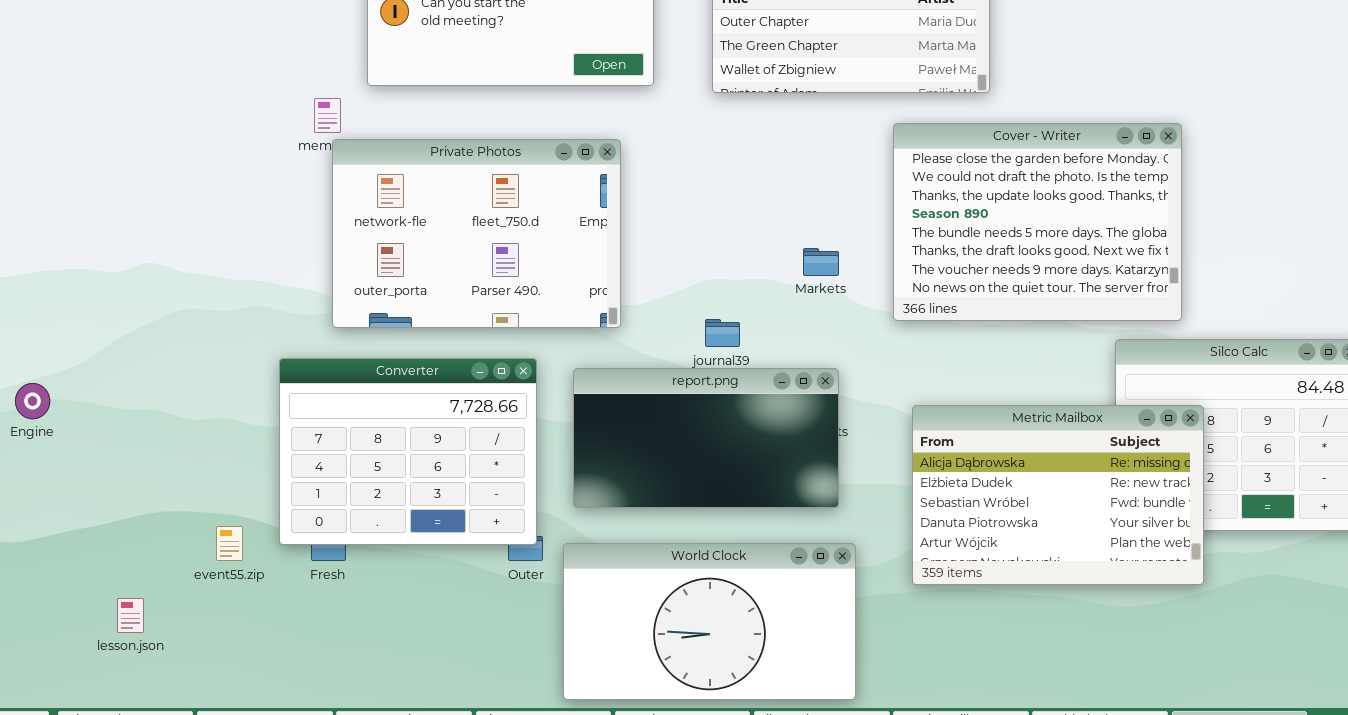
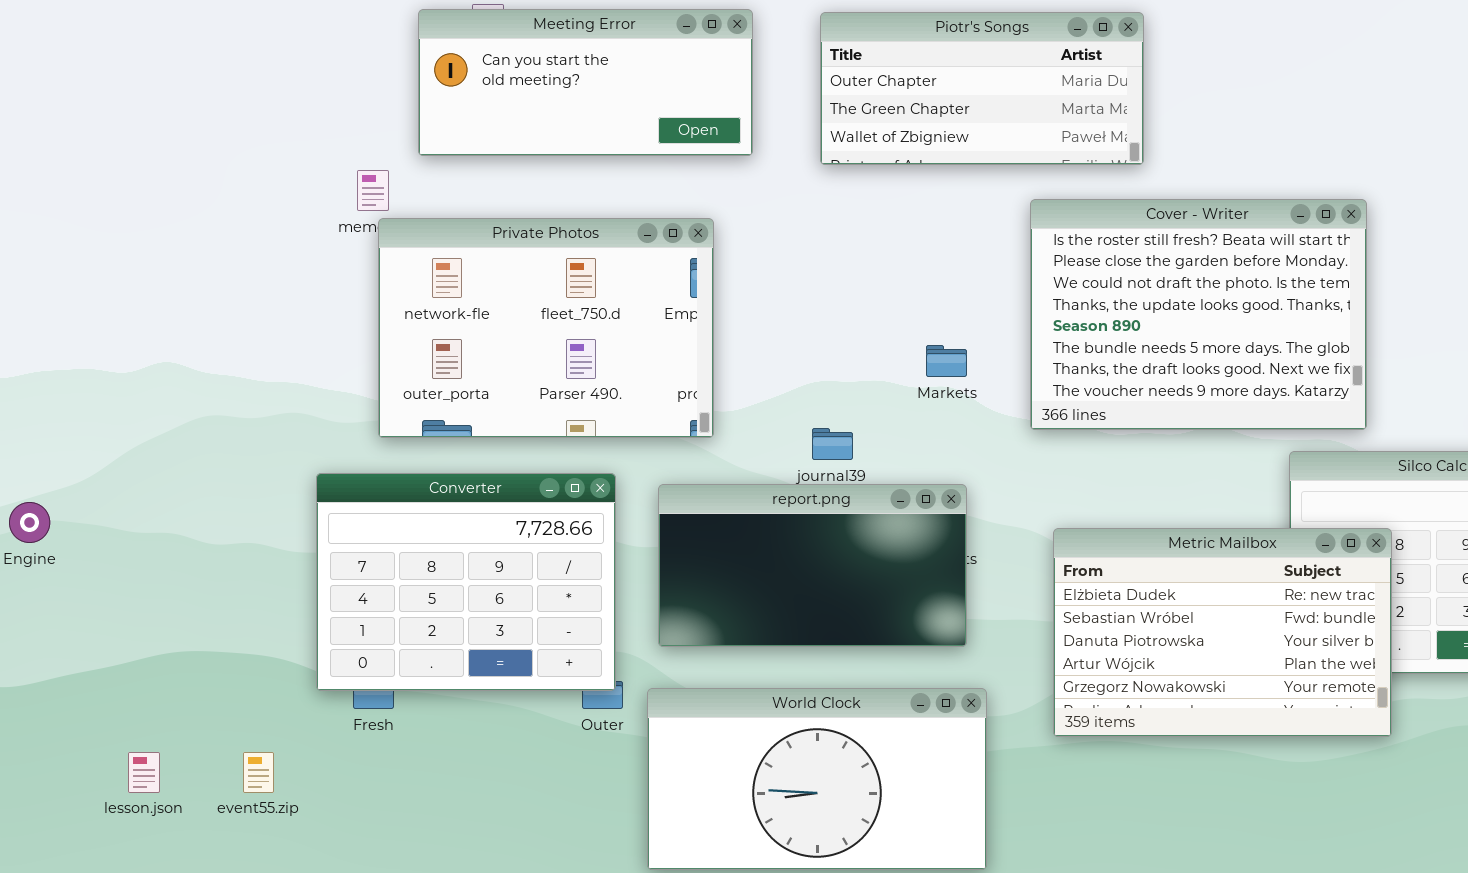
Cover - Writer: [893,123,1182,321] -> [1030,199,1367,430], scrolled up 1 row
Metric Mailbox: [912,405,1204,585] -> [1053,528,1392,737], scrolled down 1 row
event55.zip: [216,526,243,561] -> [243,752,274,793], moved

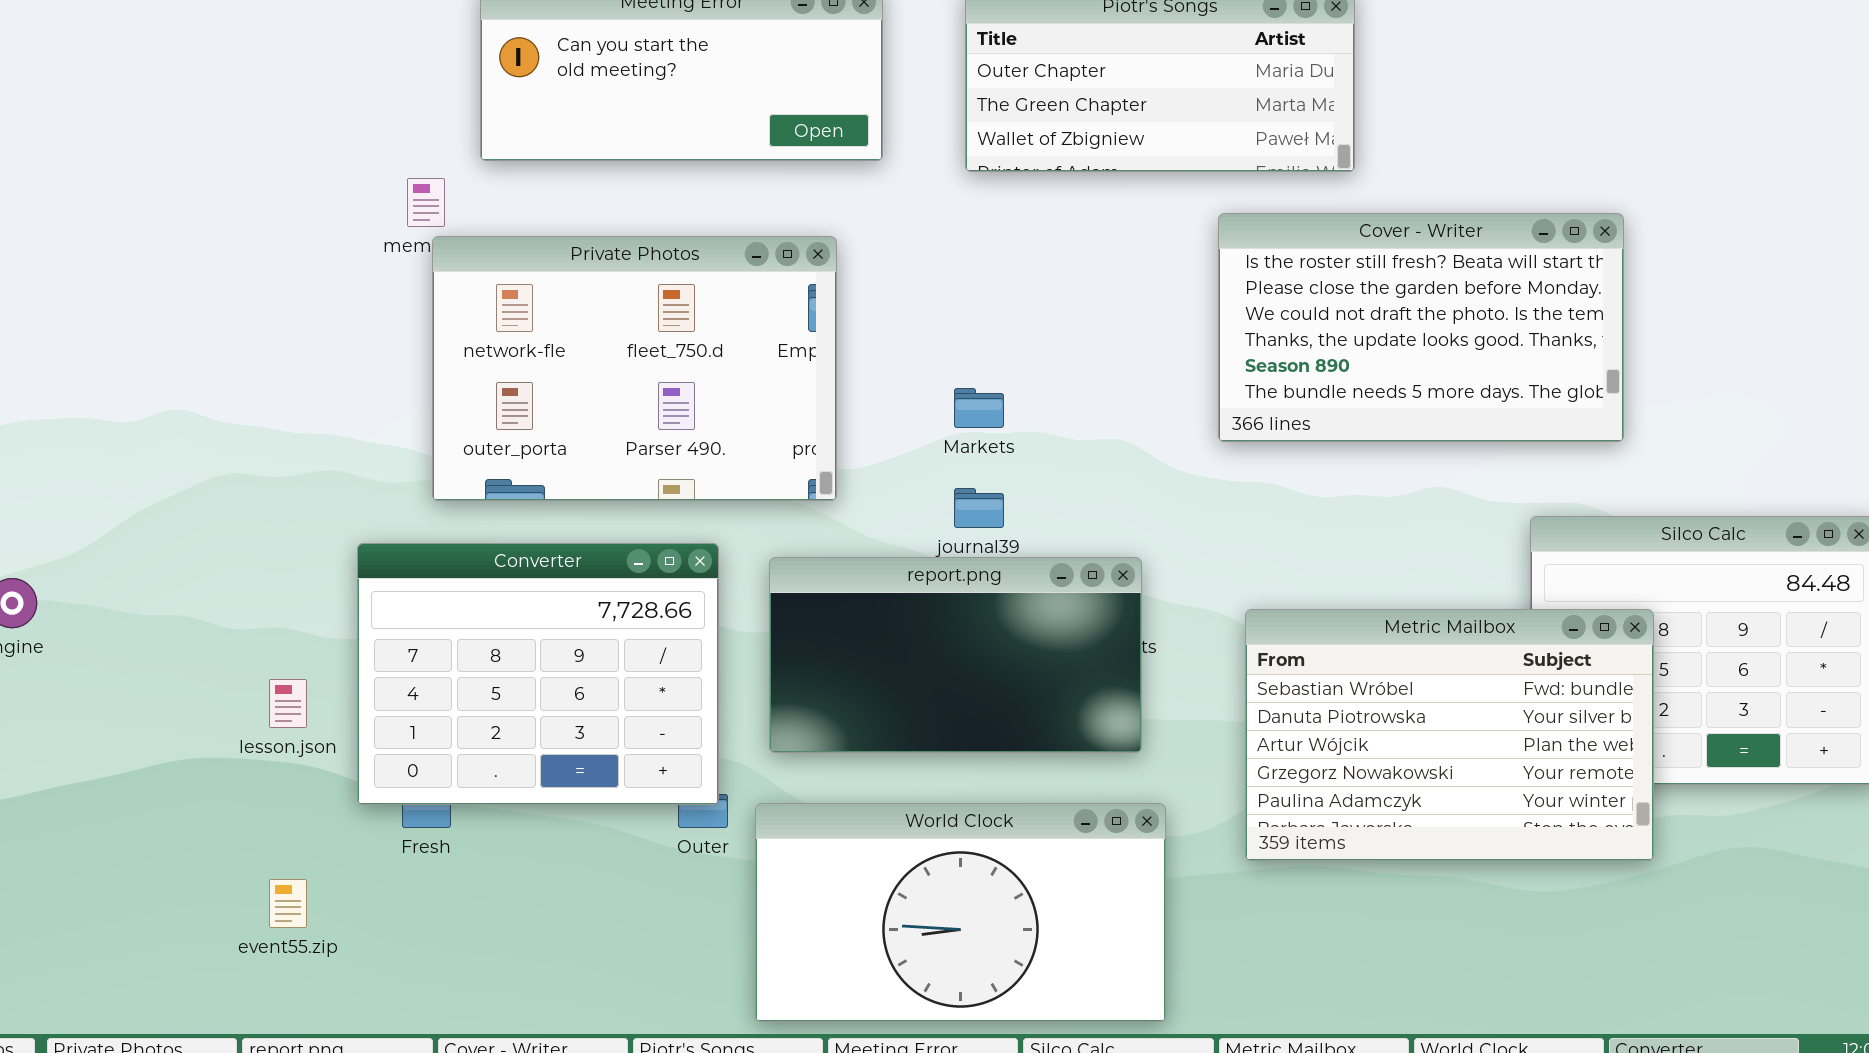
Cover - Writer: [1030,199,1367,430] -> [1218,213,1624,442], resized
Markets: [926,345,967,377] -> [954,388,1004,428], moved
Metric Mailbox: [1053,528,1392,737] -> [1245,609,1654,861], scrolled down 1 row
lesson.json: [128,752,160,793] -> [269,679,307,728], moved

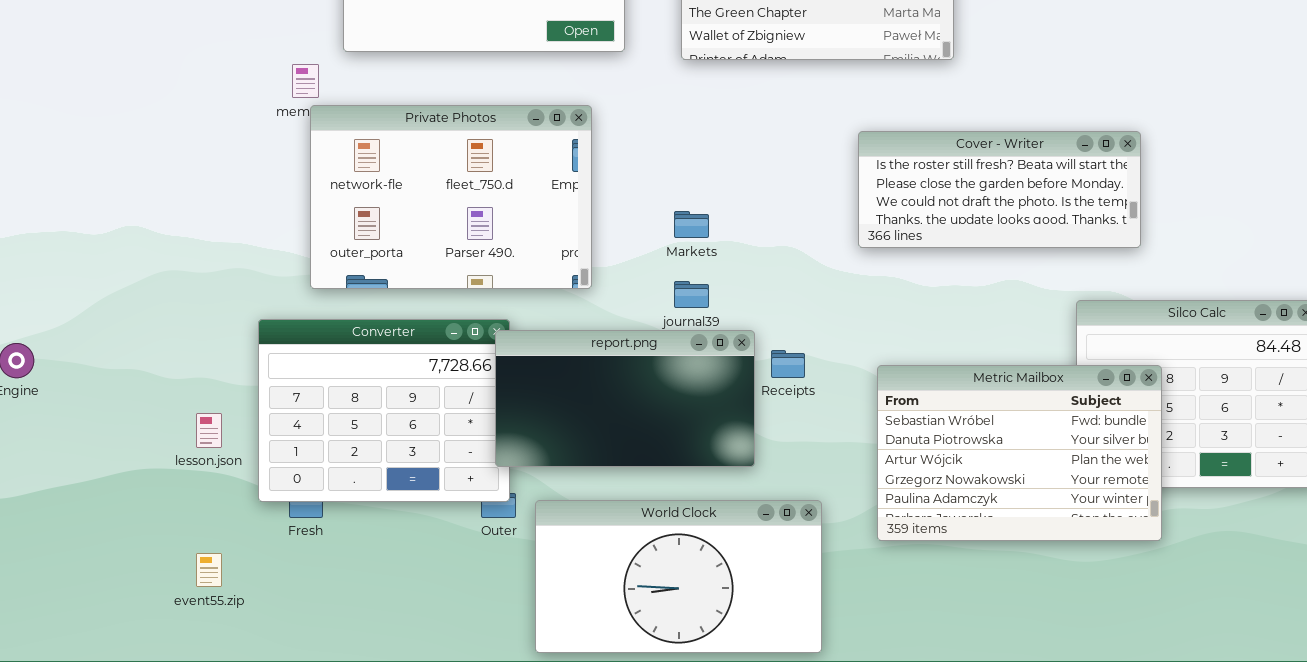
Cover - Writer: [1218,213,1624,442] -> [858,131,1141,248], resized
report.png: [769,557,1142,753] -> [495,330,755,467], moved

